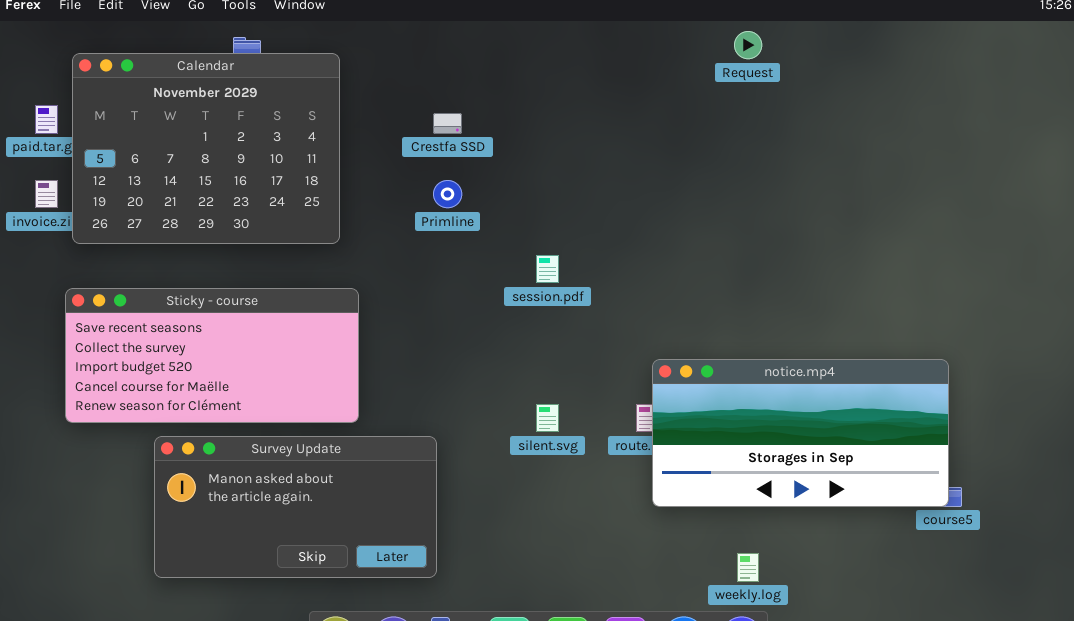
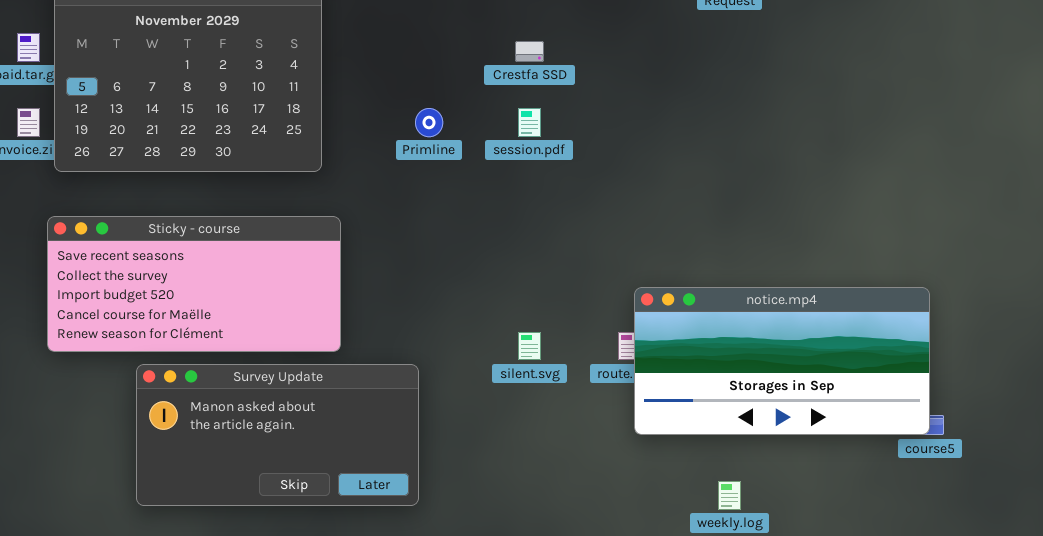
Crestfa SSD: [433,113,462,134] -> [515,41,544,62], moved
session.pdf: [536,255,559,283] -> [518,108,541,137], moved

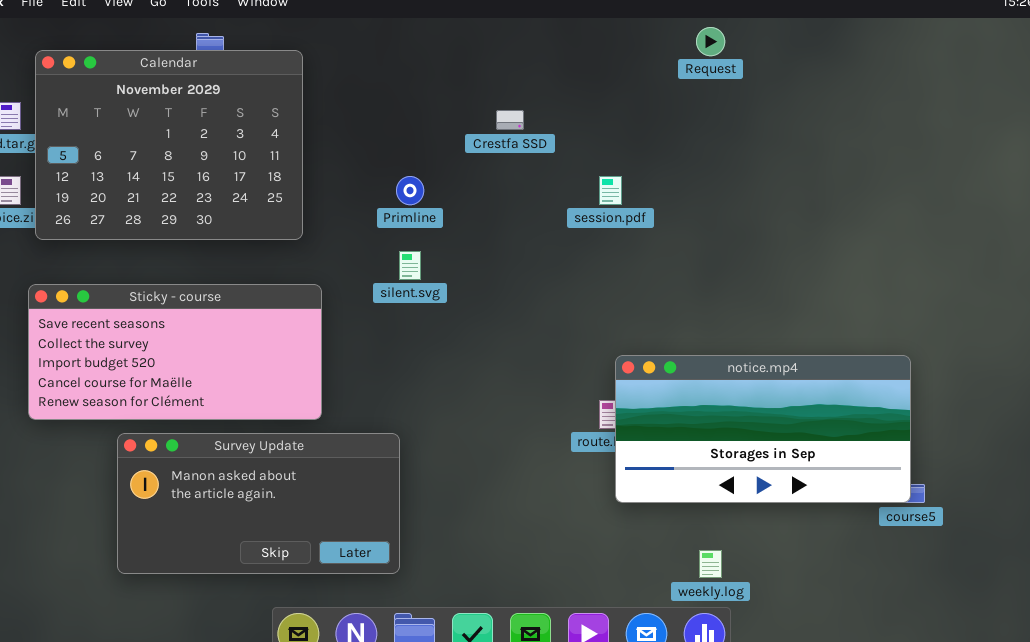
session.pdf: [518,108,541,137] -> [599,176,622,205], moved
silent.svg: [518,332,541,360] -> [399,251,421,280], moved

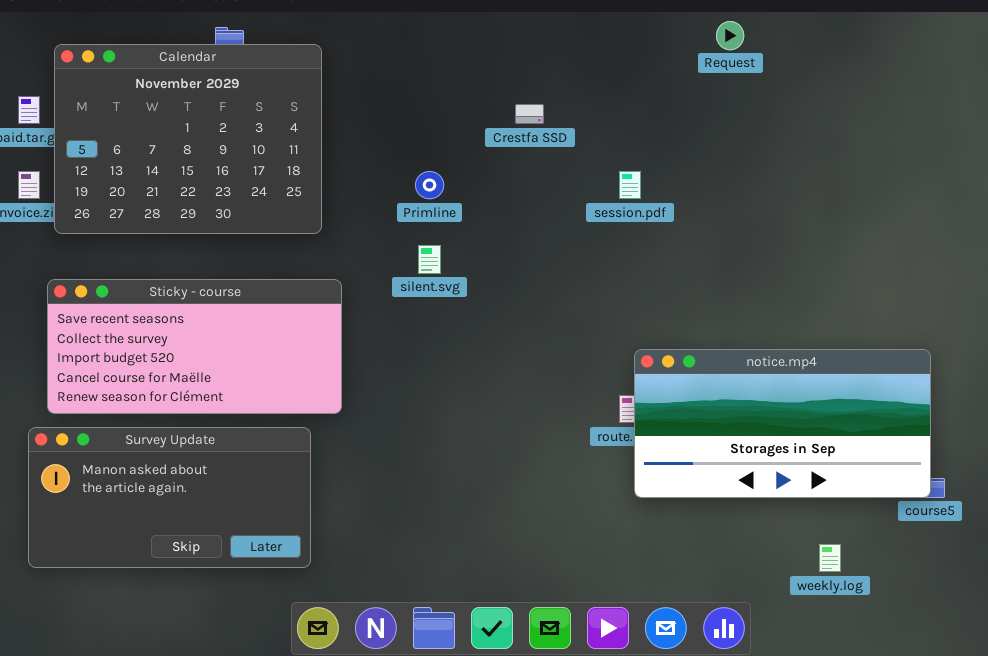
Survey Update: [117,433,400,574] -> [28,427,311,568], moved
weekly.log: [699,550,722,578] -> [819,544,841,572], moved

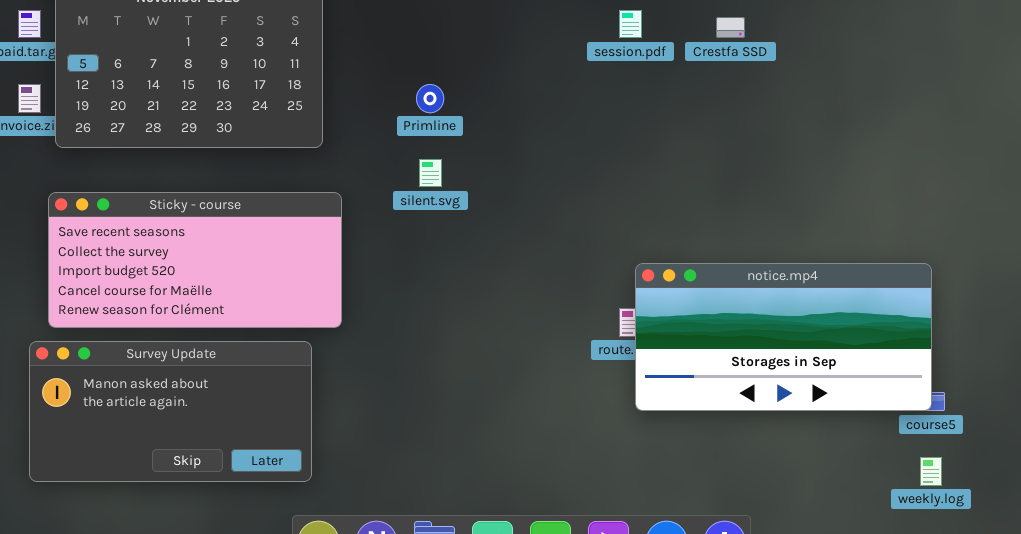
Crestfa SSD: [515,104,544,124] -> [716,17,745,38], moved
session.pdf: [619,171,641,199] -> [619,10,642,38], moved
weekly.log: [819,544,841,572] -> [920,457,942,486], moved

